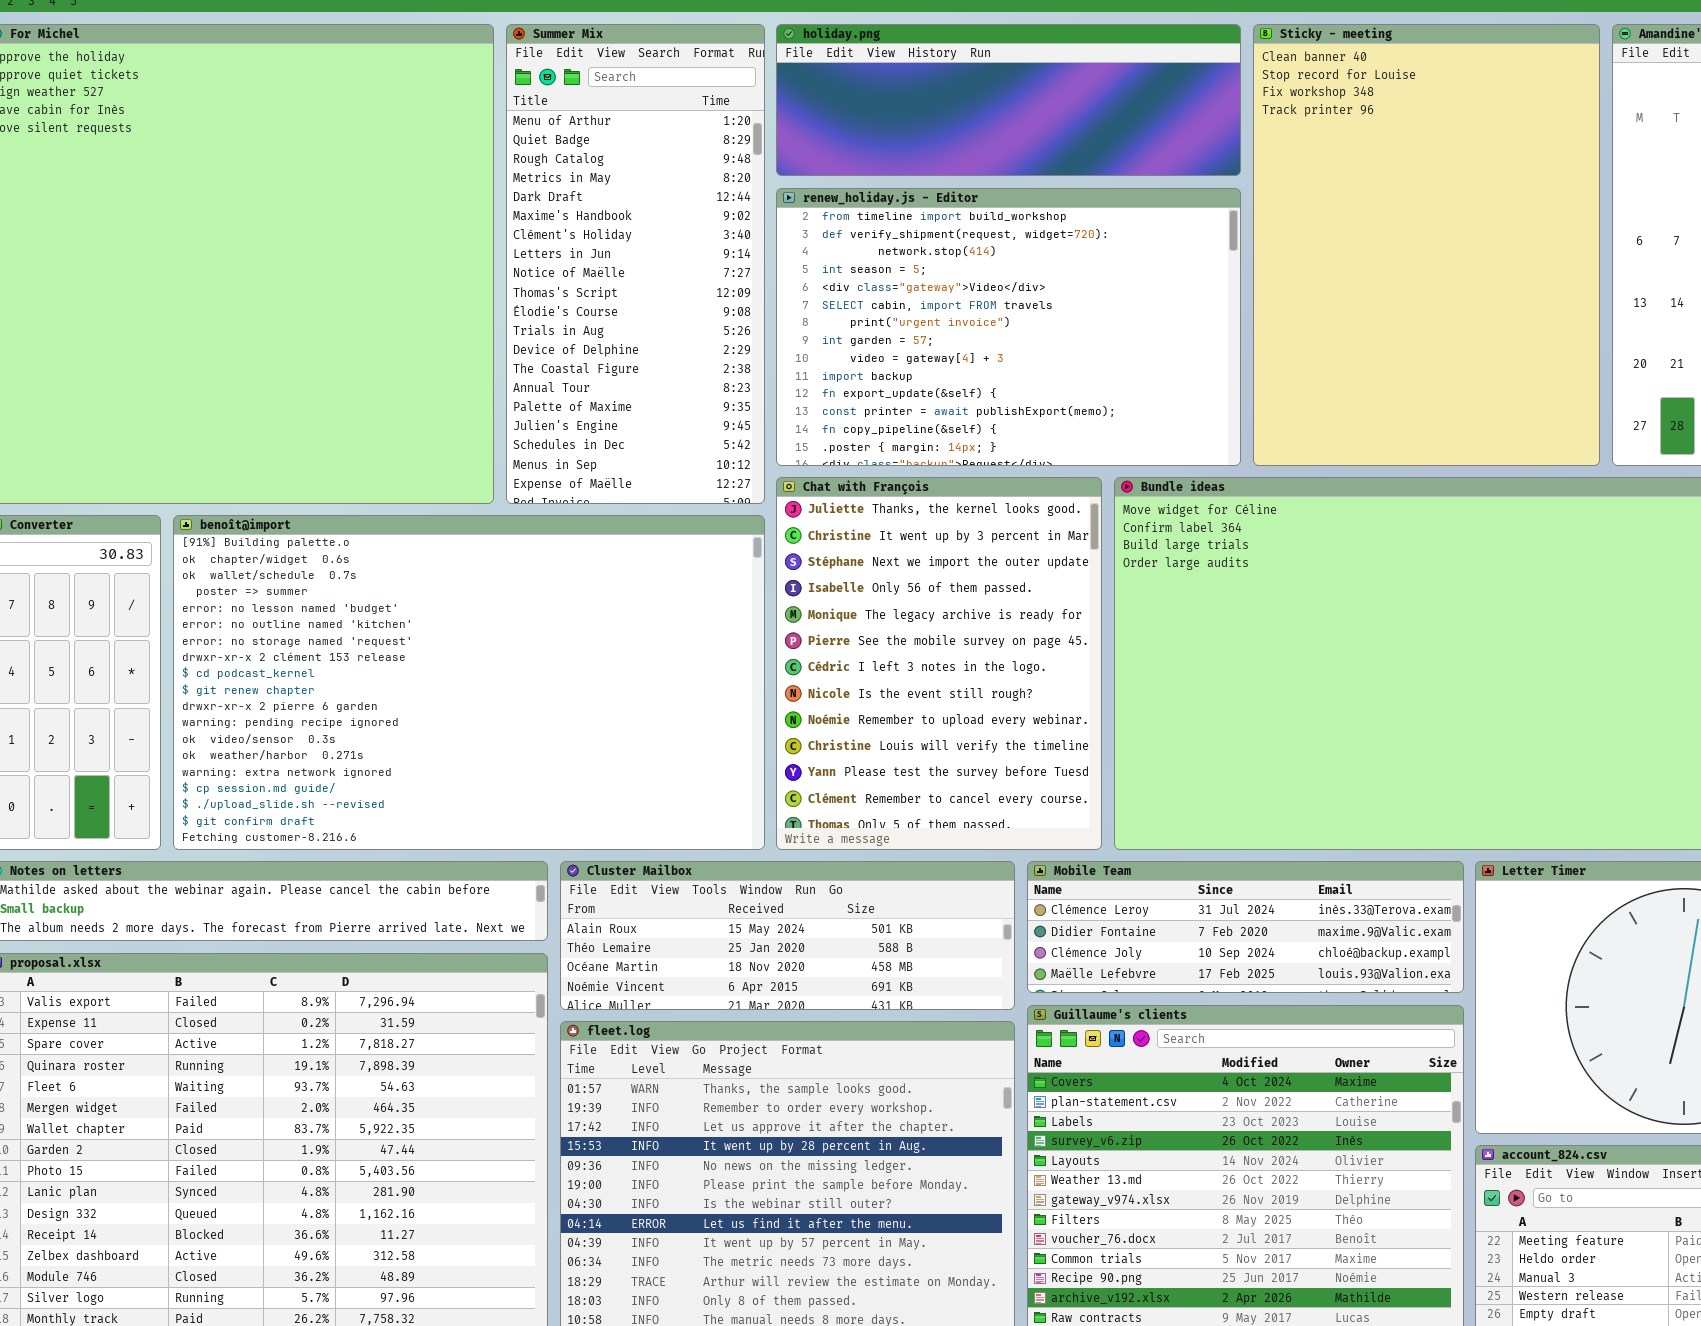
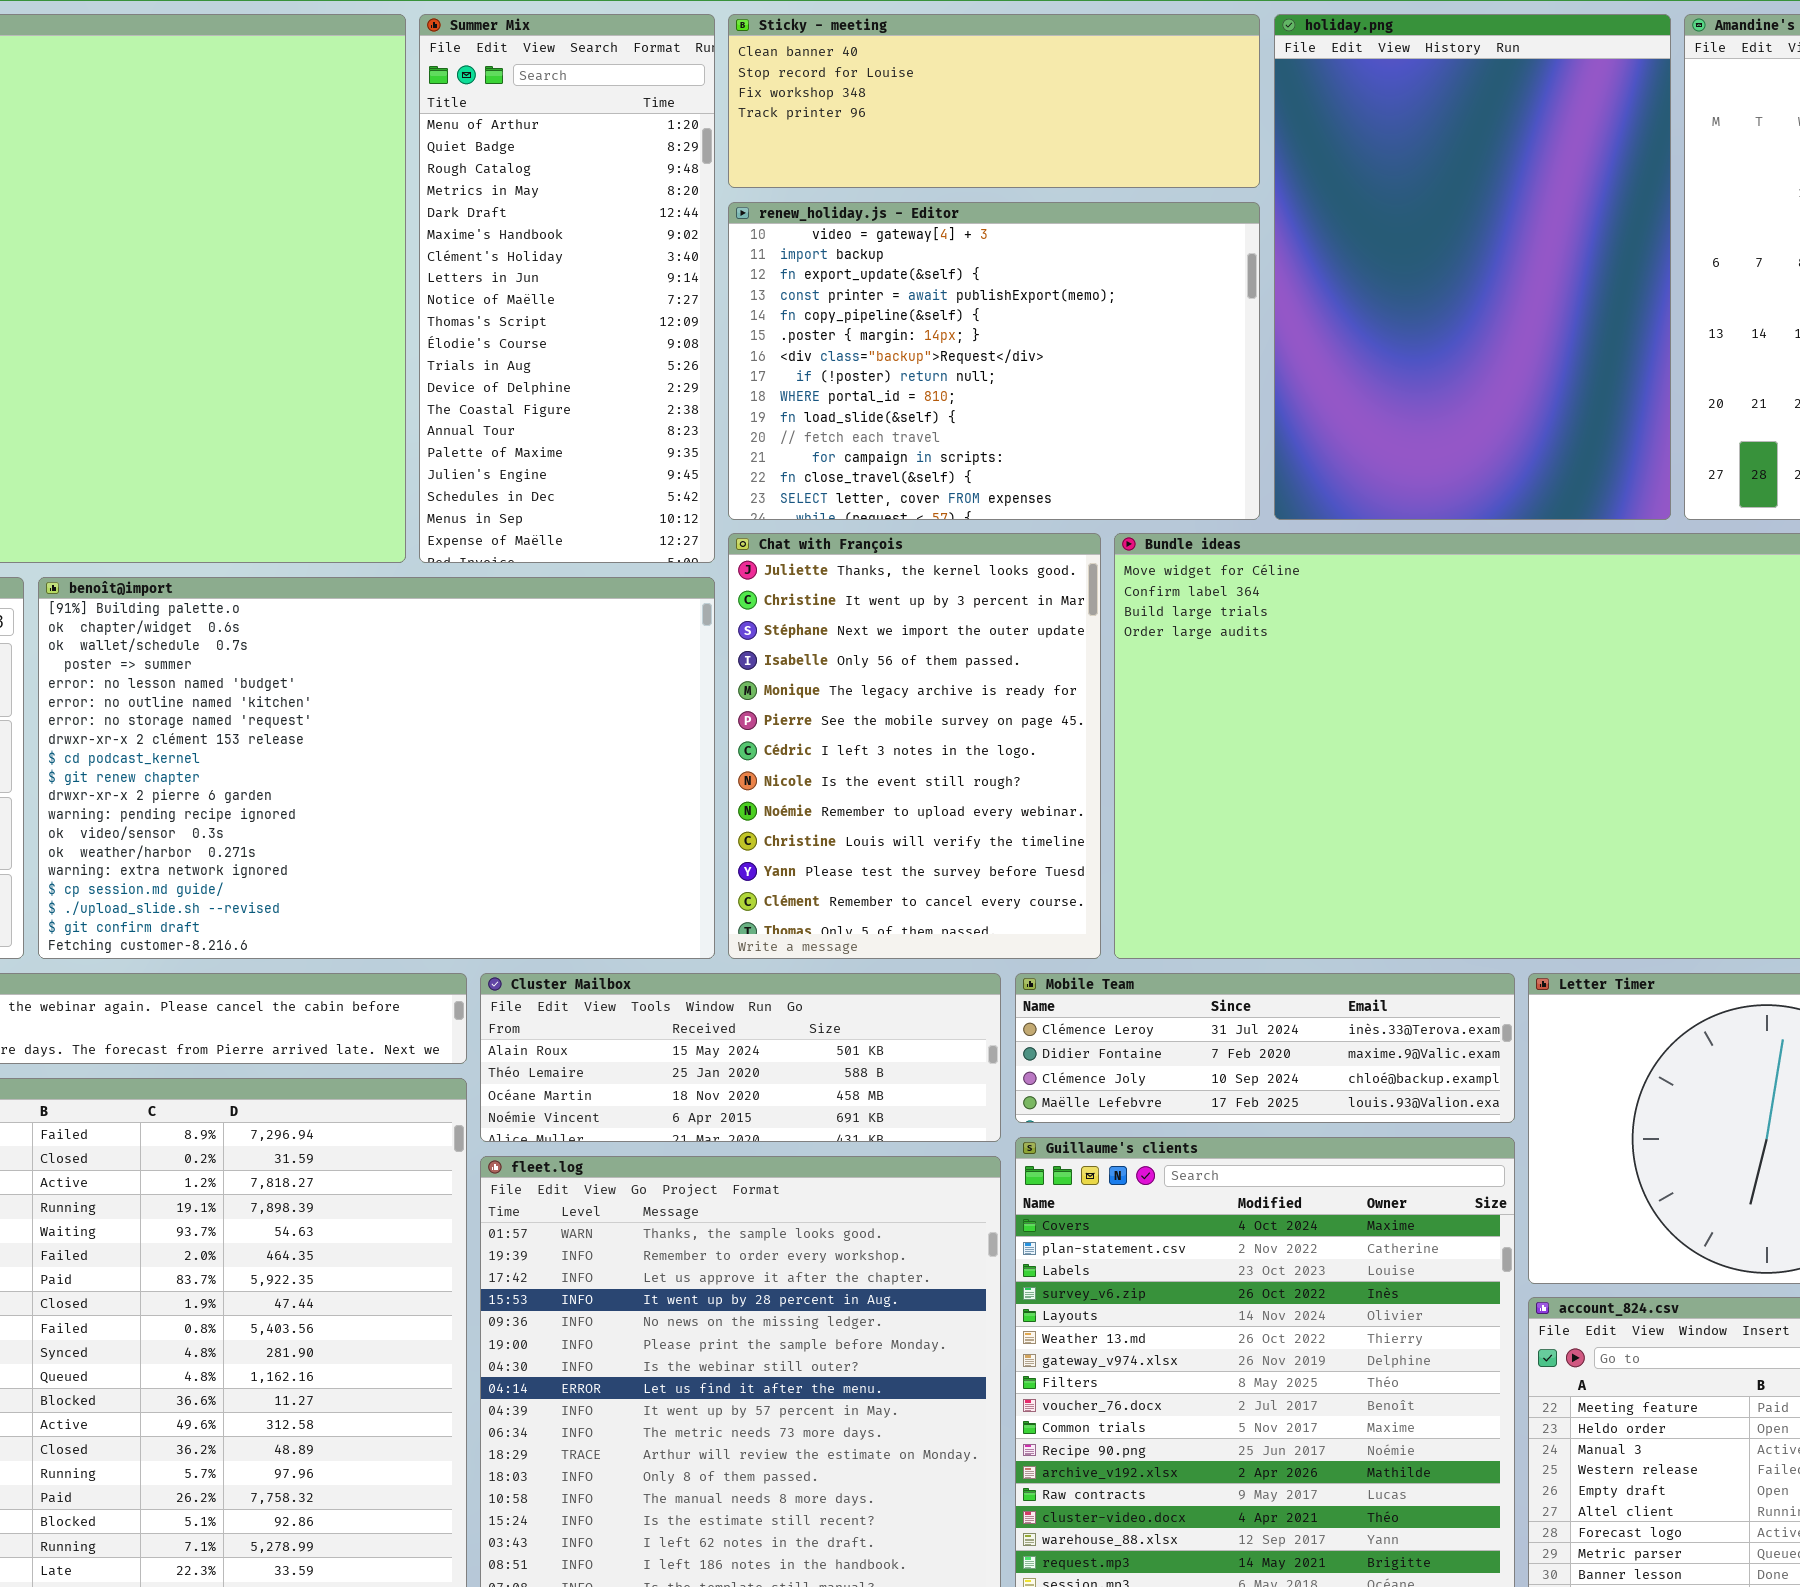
holiday.png: [776,24,1241,176] -> [1274,14,1671,520], moved, resized
Sticky - meeting: [1253,24,1600,466] -> [728,14,1260,188], moved, resized
renew_holiday.js - Editor: [776,188,1241,466] -> [728,202,1260,520], scrolled down 8 rows

